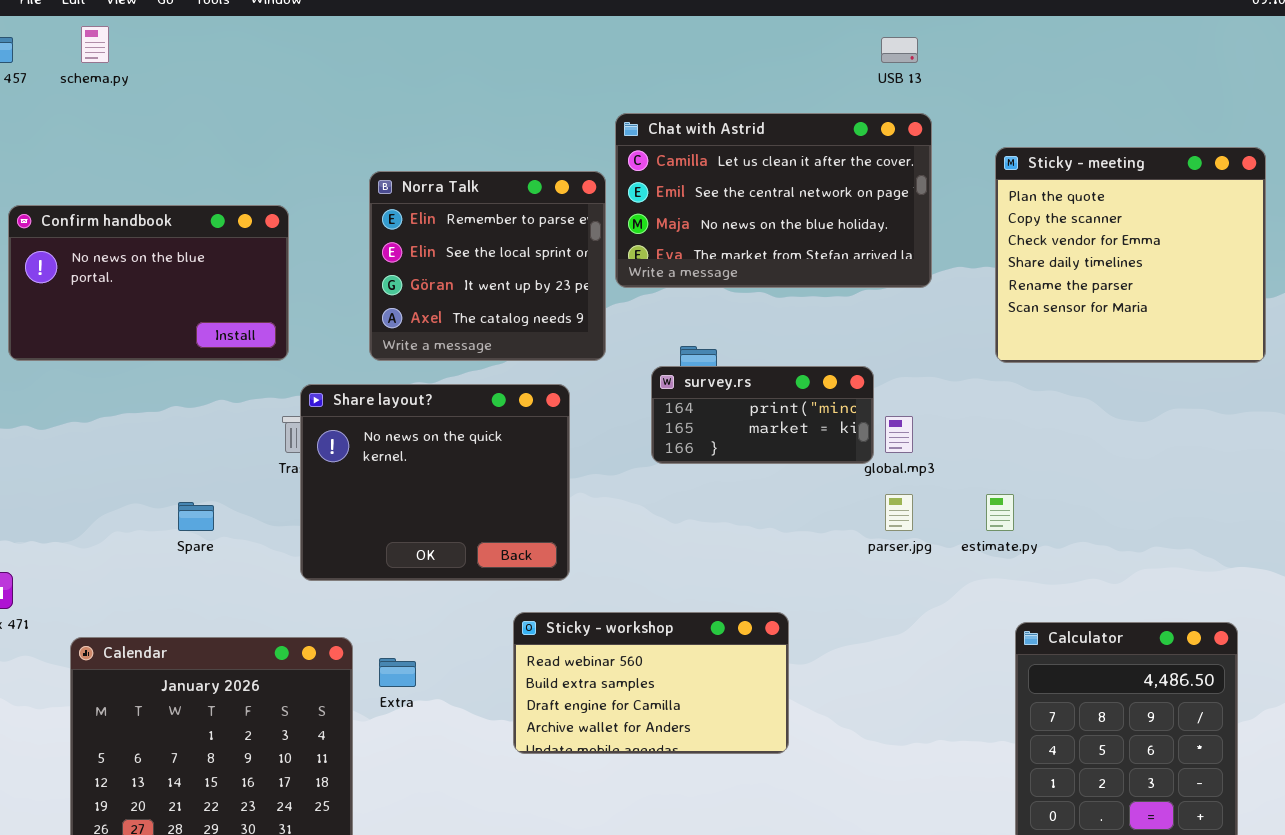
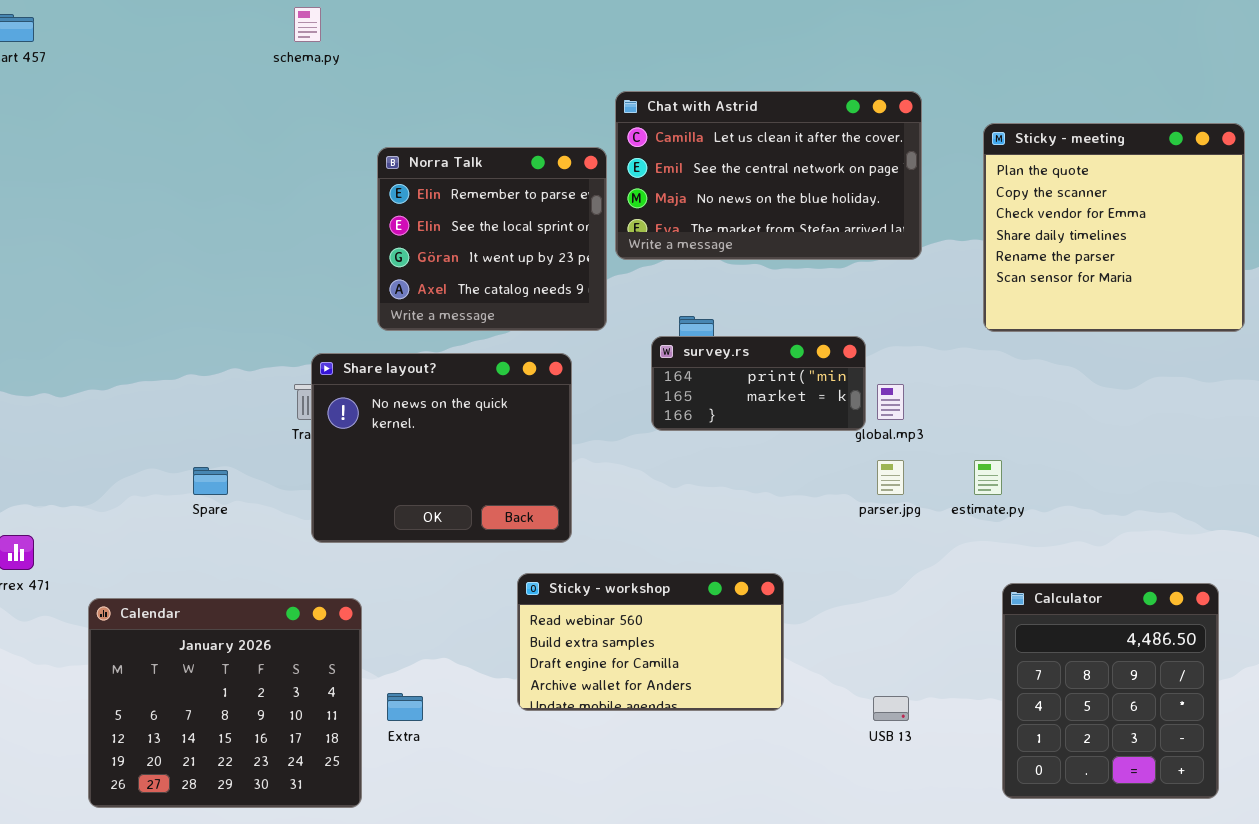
schema.py: [81,26,109,63] -> [294,7,321,42], moved
USB 13: [881,37,918,63] -> [873,696,909,721], moved
Confirm handbook: [8,205,289,361] -> none, closed
Extra: [379,658,416,687] -> [387,693,423,721], moved

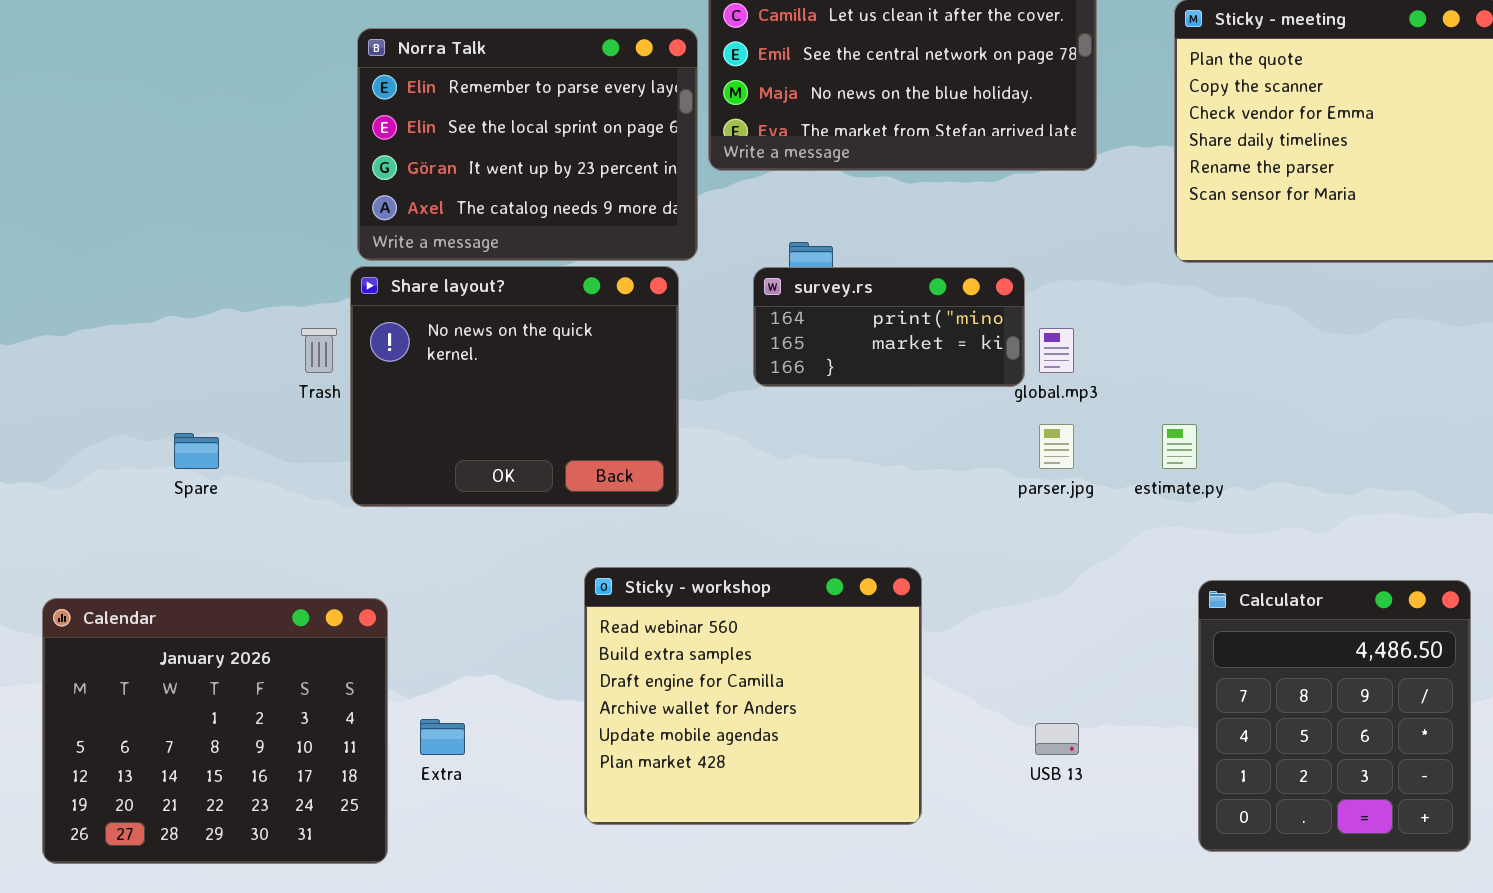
Norra Talk: [377,147,607,331] -> [357,28,698,261], resized
Share layout?: [311,353,572,543] -> [350,266,679,507], moved
Sticky - workshop: [517,573,784,711] -> [584,567,922,825], resized

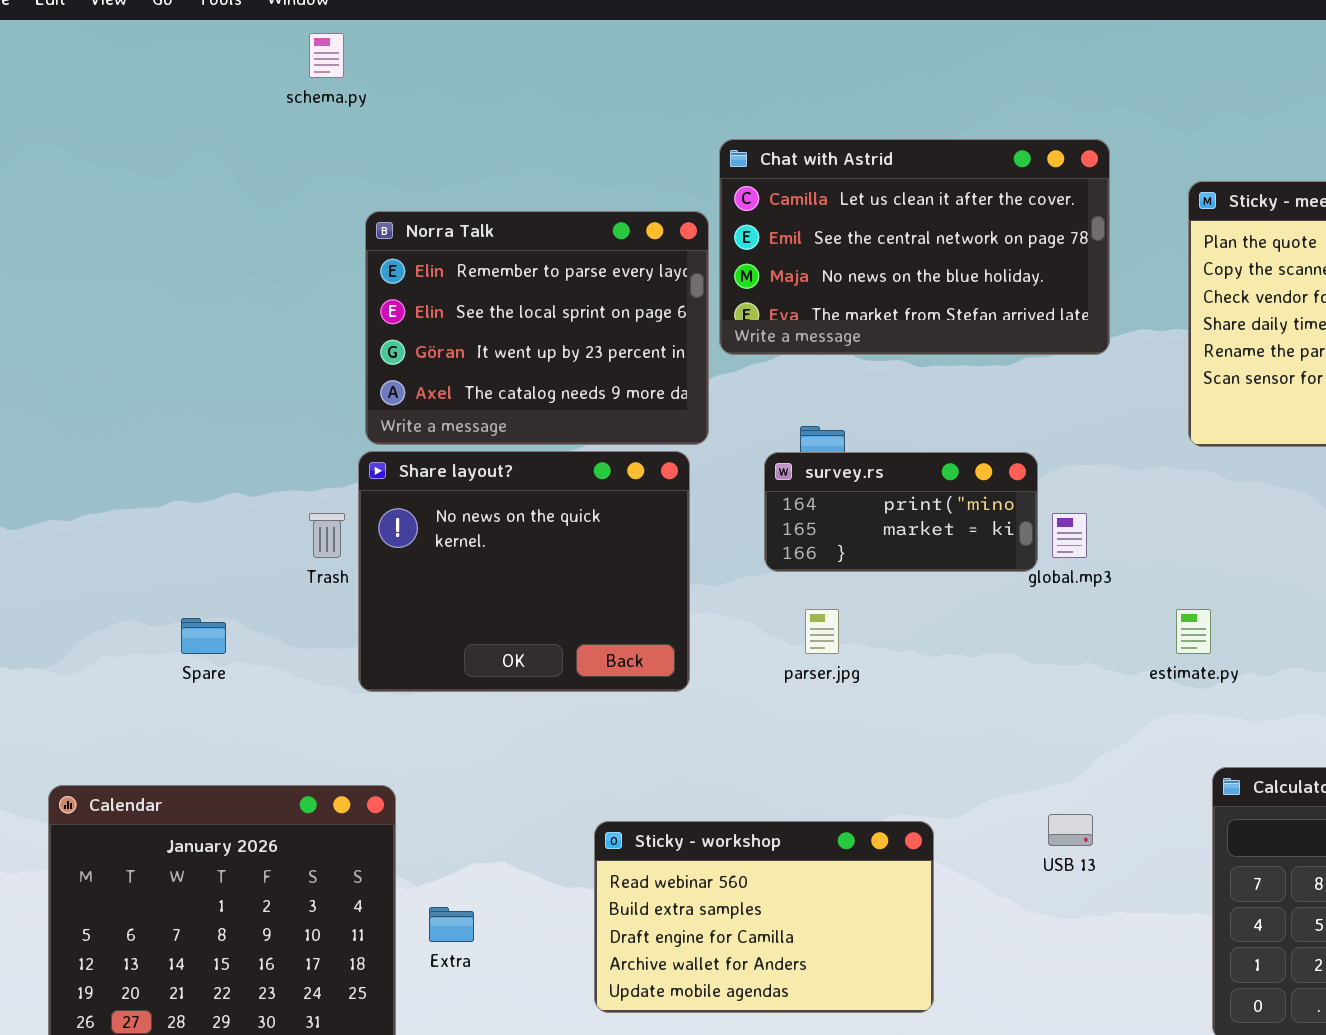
parser.jpg: [1039,424,1074,469] -> [805,609,839,654], moved
Sticky - workshop: [584,567,922,825] -> [594,821,934,1013], resized
USB 13: [1035,723,1079,755] -> [1048,814,1093,846], moved

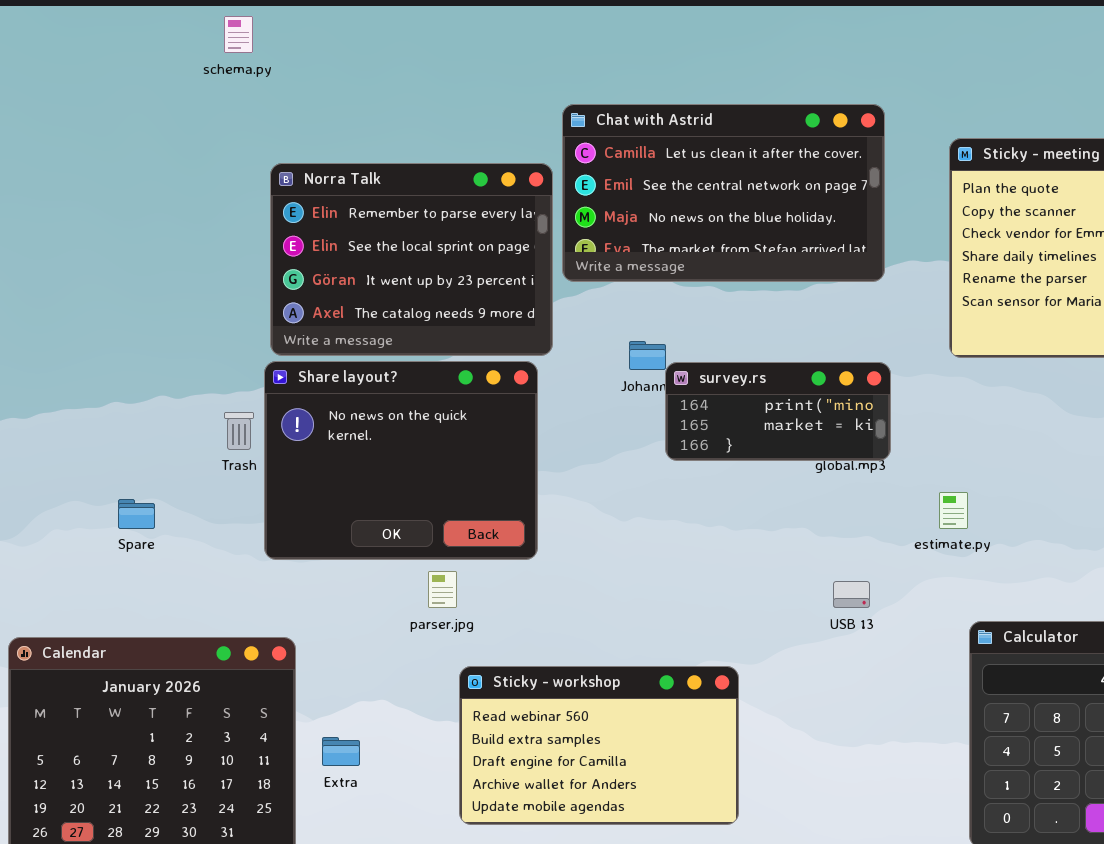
survey.rs: [764,452,1038,572] -> [665,362,891,461], moved
parser.jpg: [805,609,839,654] -> [428,571,457,608], moved
USB 13: [1048,814,1093,846] -> [833,581,870,608], moved

